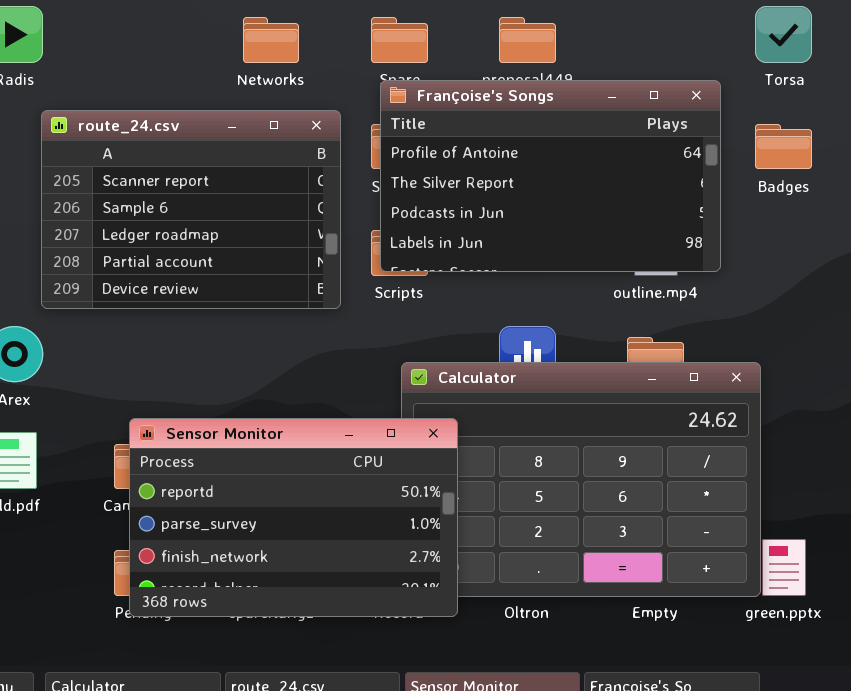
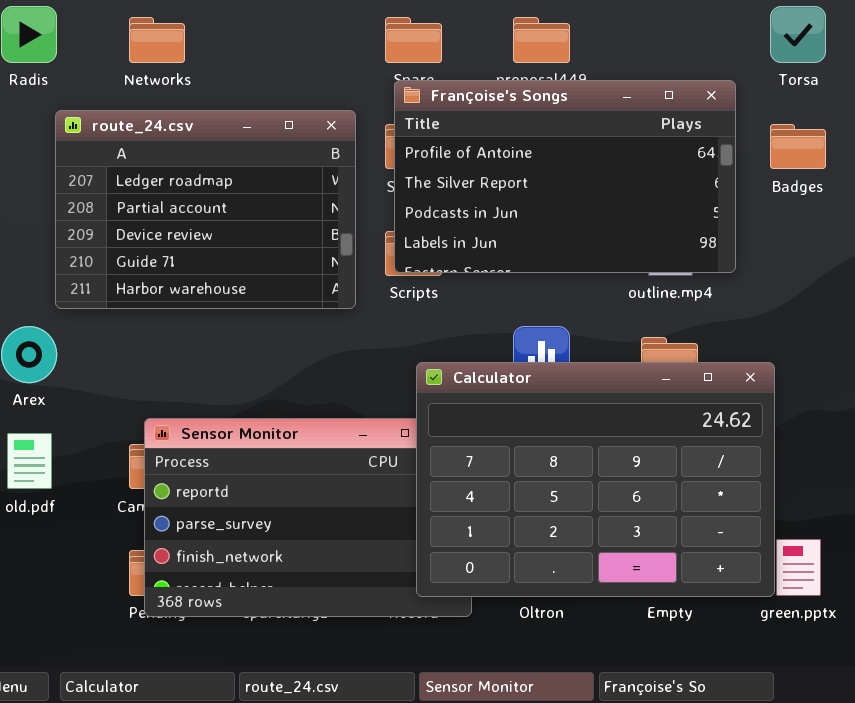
Networks: [243,17,299,63] -> [129,17,185,63], moved
route_24.csv: [41,110,341,309] -> [55,110,356,309], scrolled down 2 rows
Calculator: [401,362,761,597] -> [416,362,775,597], raised

